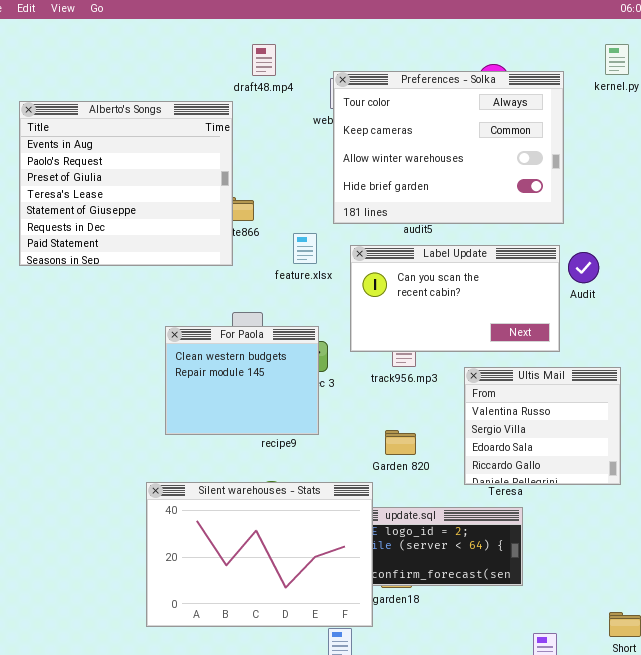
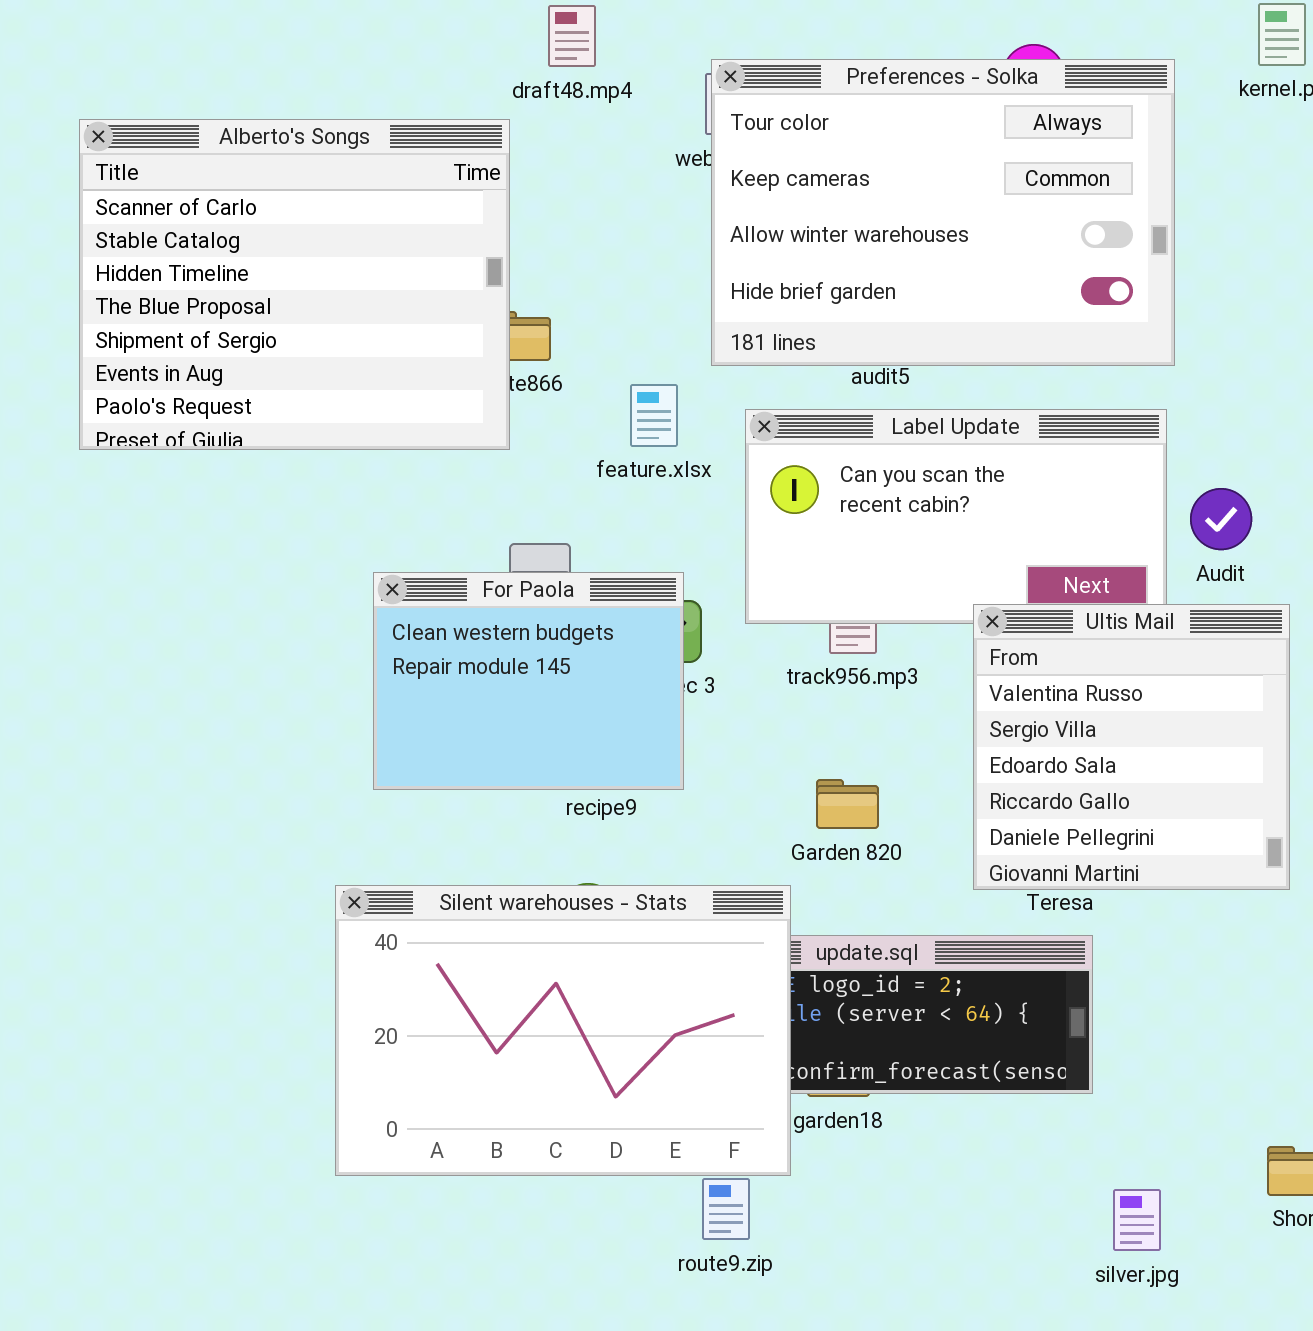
Alberto's Songs: [19,101,233,266] -> [79,119,510,450], scrolled up 5 rows
Audit: [568,252,599,283] -> [1190,488,1252,550], moved
Ultis Mail: [464,367,621,485] -> [973,604,1290,890], resized

